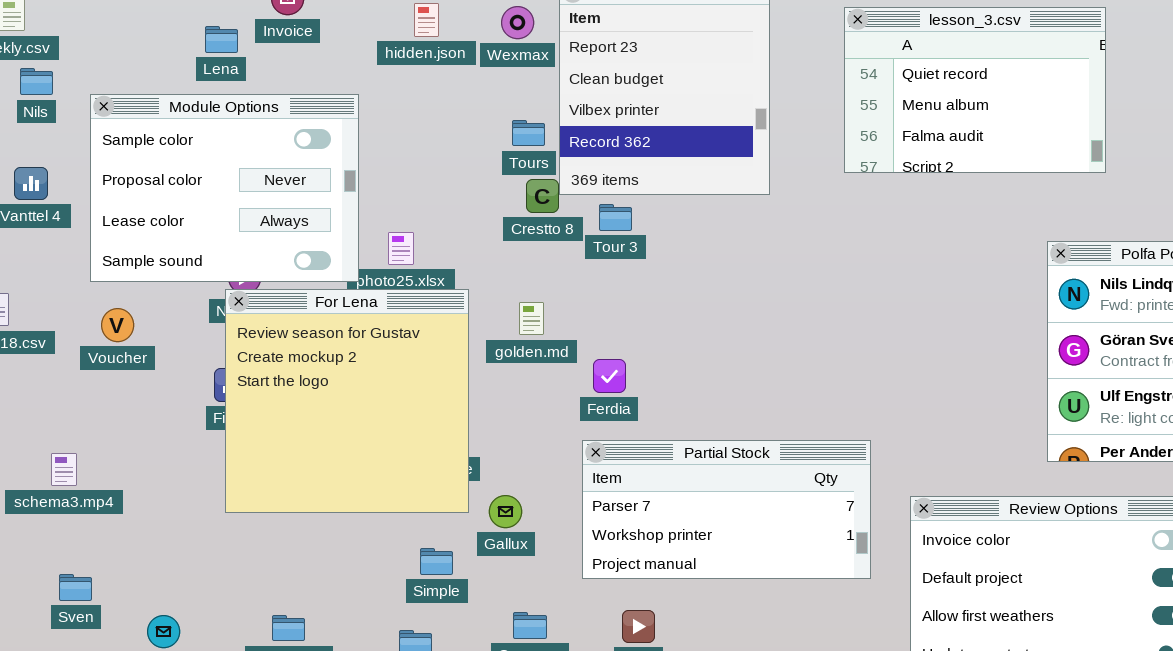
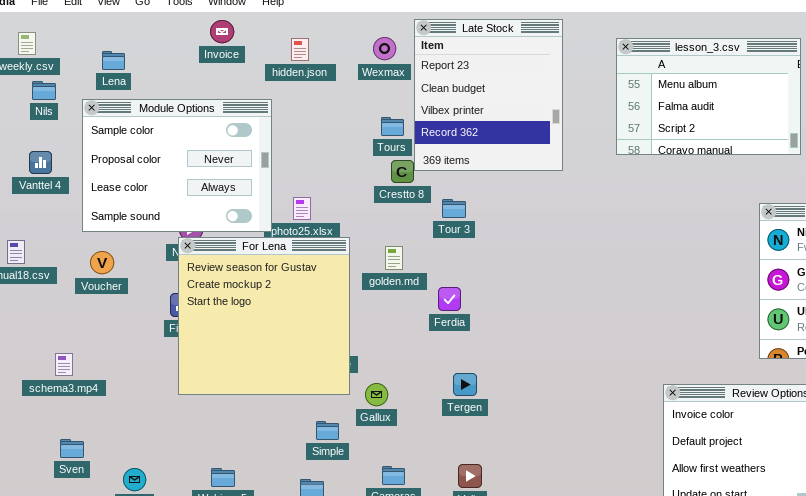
hidden.json: [414,3,439,37] -> [291,38,309,61], moved
lesson_3.csv: [844,7,1106,173] -> [616,38,801,155], scrolled down 1 row
Lena: [205,26,238,53] -> [102,51,125,70], moved
Tour 3: [599,204,632,231] -> [442,199,466,218], moved
Partial Stock: [582,440,871,579] -> none, closed

